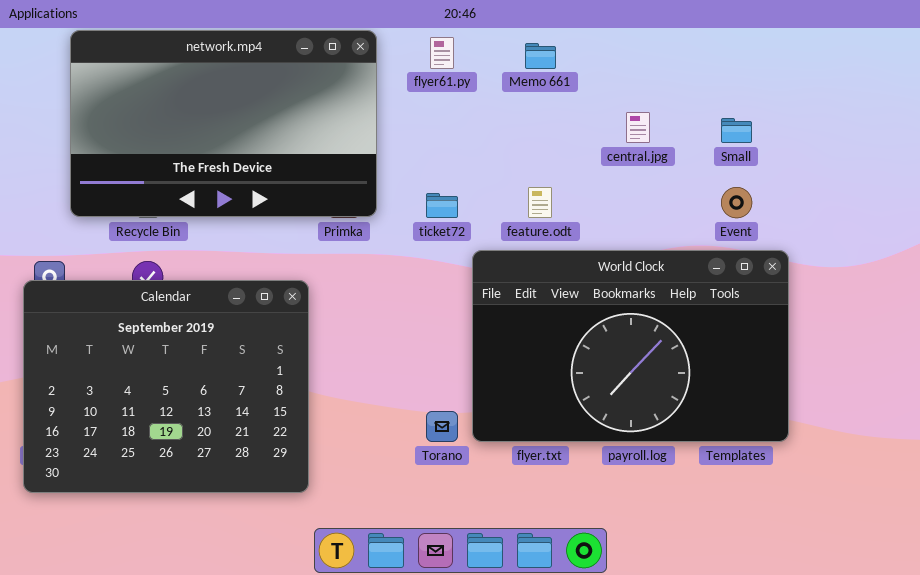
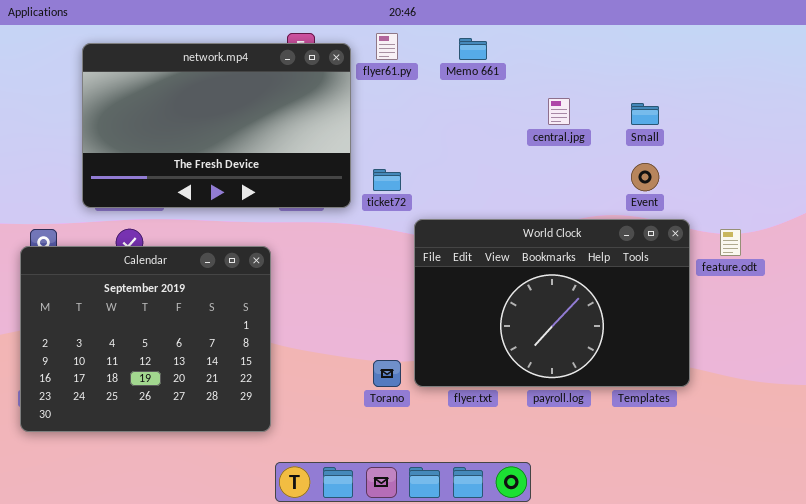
network.mp4: [70,30,377,217] -> [82,43,351,208], moved
feature.odt: [528,187,552,218] -> [720,229,741,256], moved

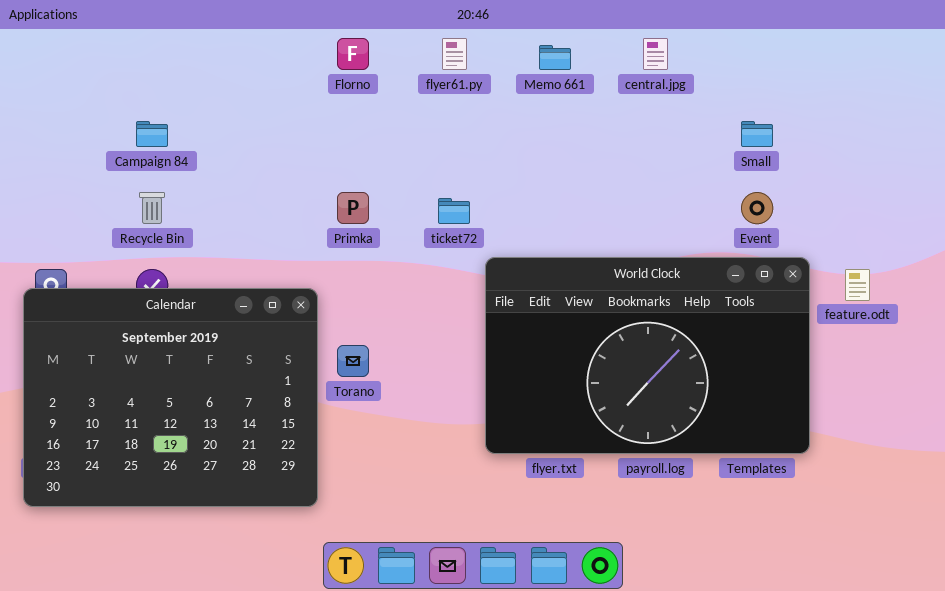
network.mp4: [82,43,351,208] -> none, closed
central.jpg: [548,98,570,125] -> [643,38,668,70], moved
Torano: [373,360,401,387] -> [337,345,369,377], moved

